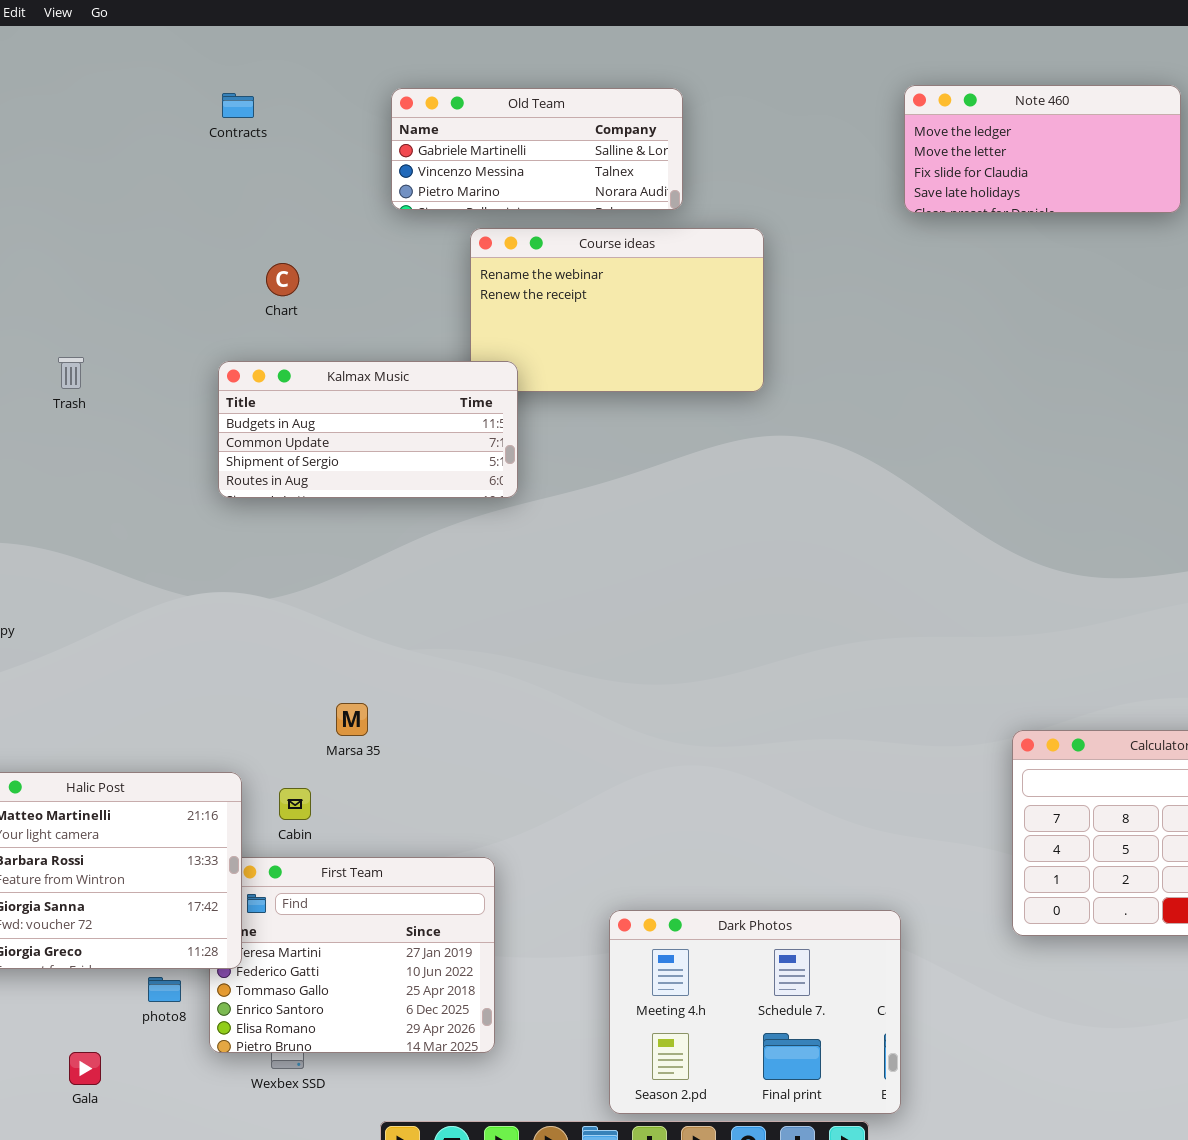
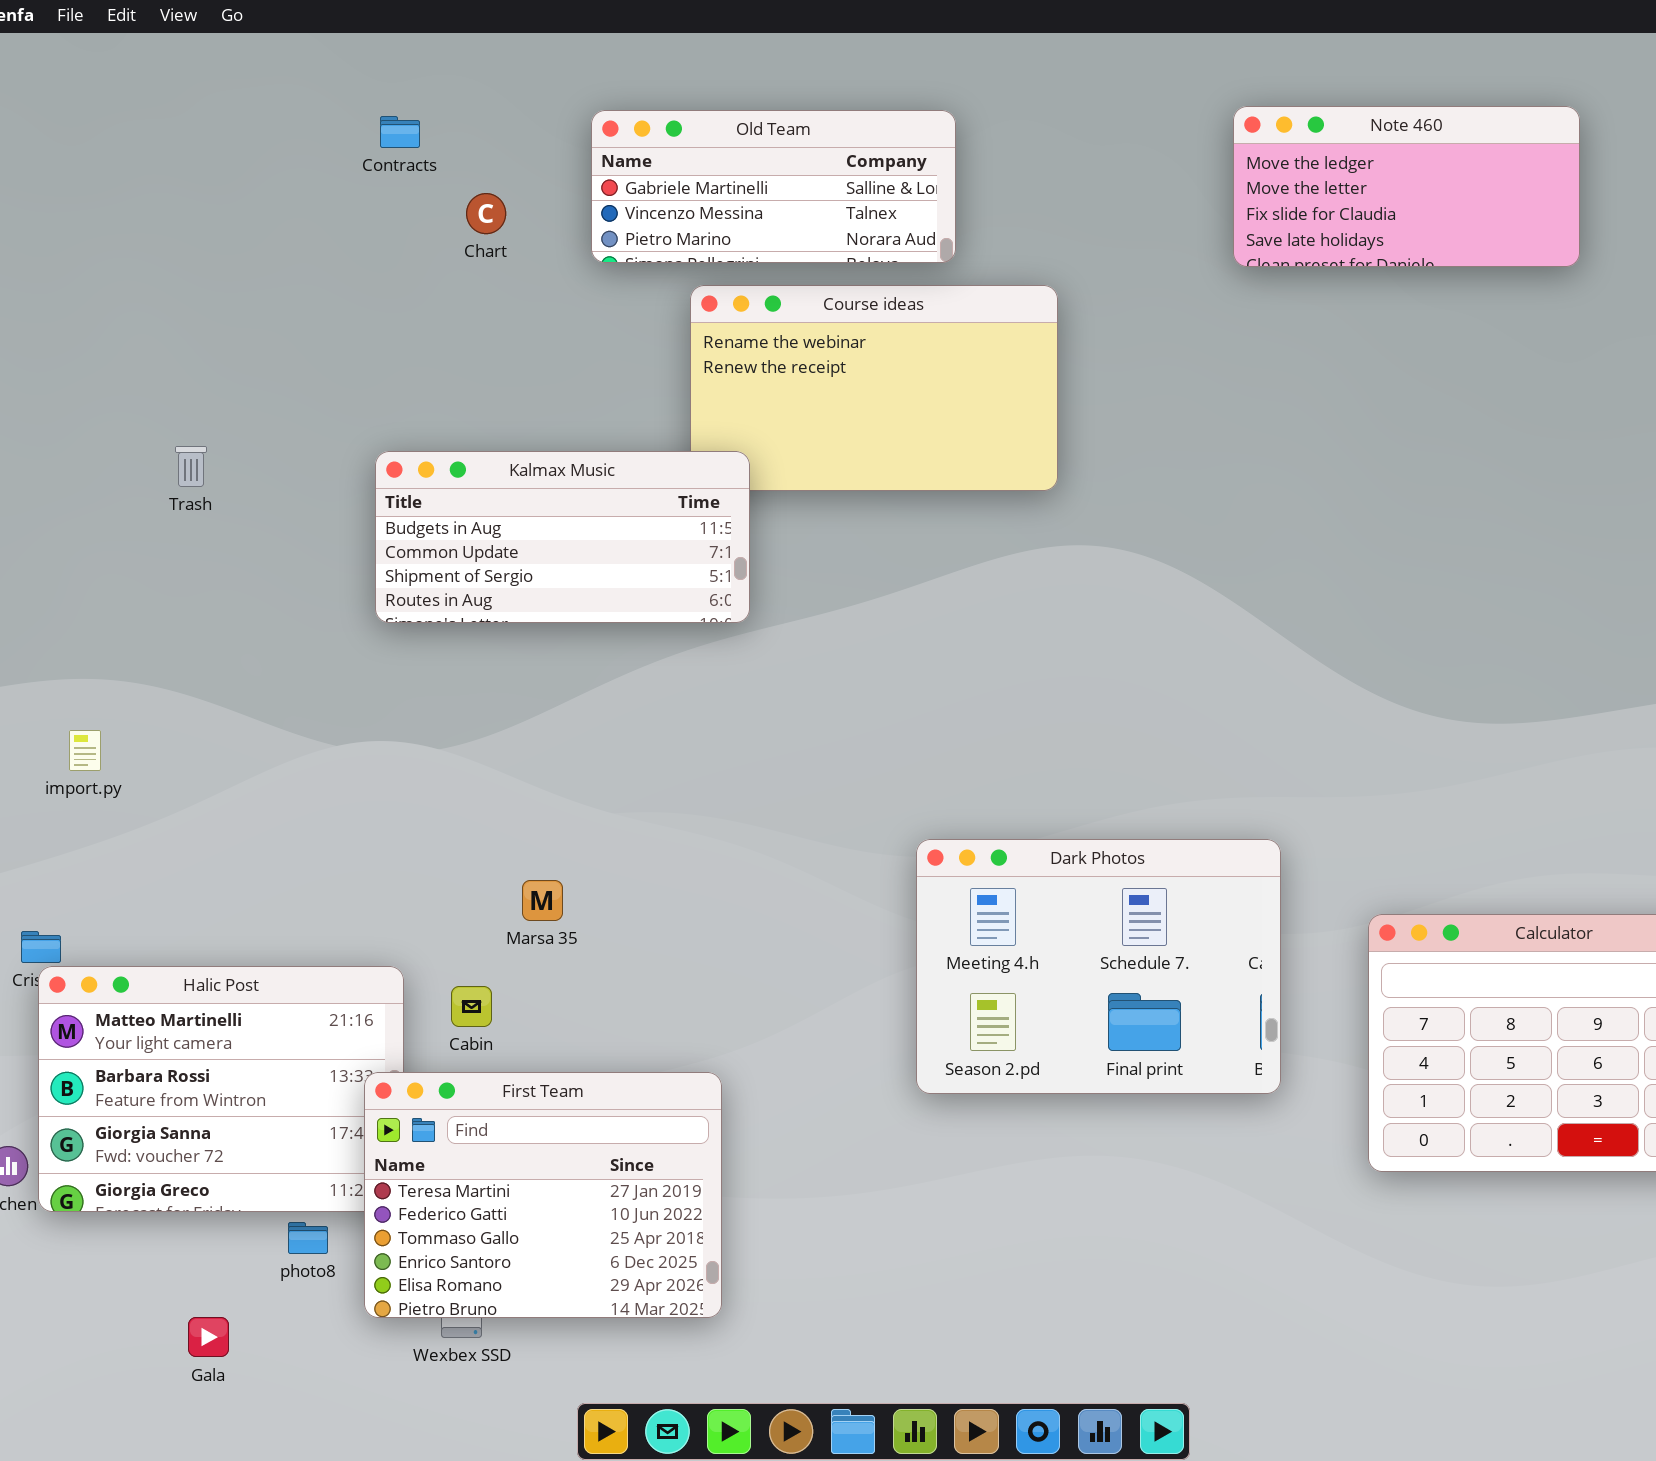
Chart: [266,263,299,296] -> [466,193,506,234], moved
First Team: [209,857,495,1053] -> [364,1072,722,1318], raised
Dark Photos: [609,910,901,1114] -> [916,839,1281,1094], moved

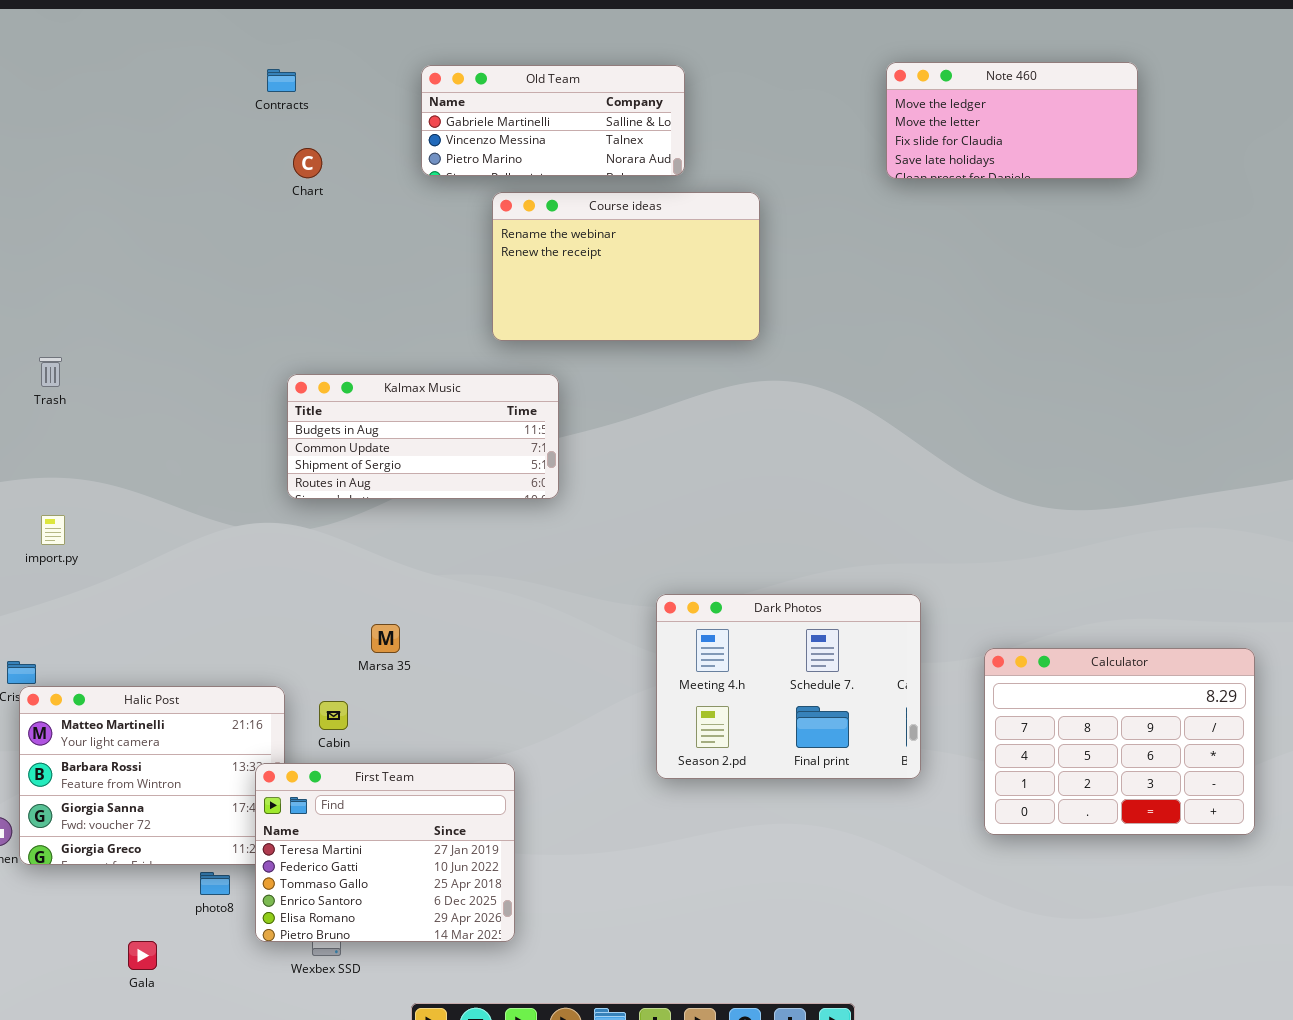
Chart: [466,193,506,234] -> [293,148,322,178], moved
Trash: [175,446,207,487] -> [39,357,62,387], moved
Kalmax Music: [375,451,750,623] -> [287,374,559,499], moved

